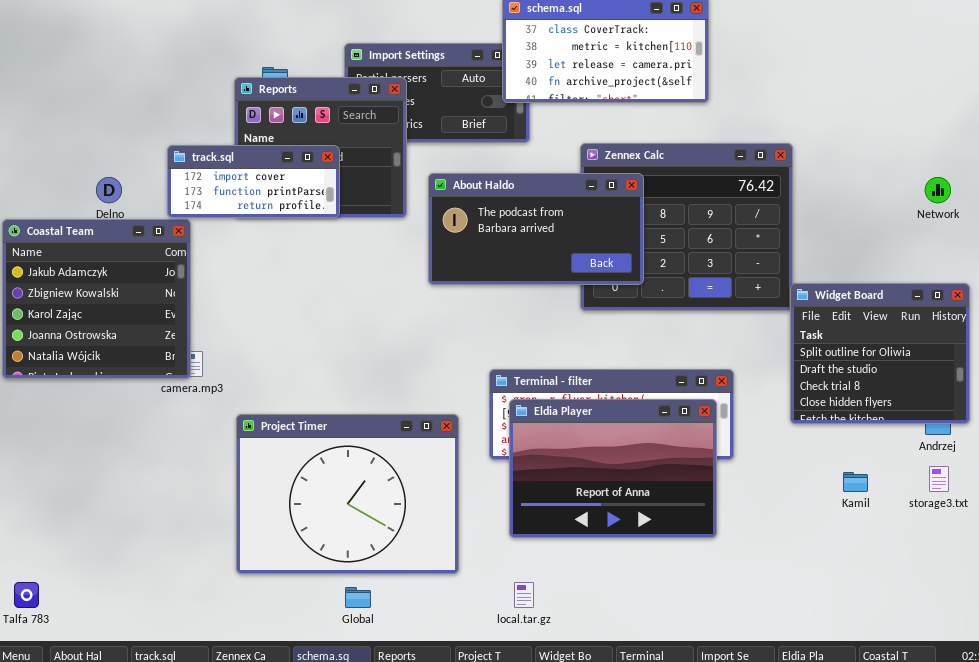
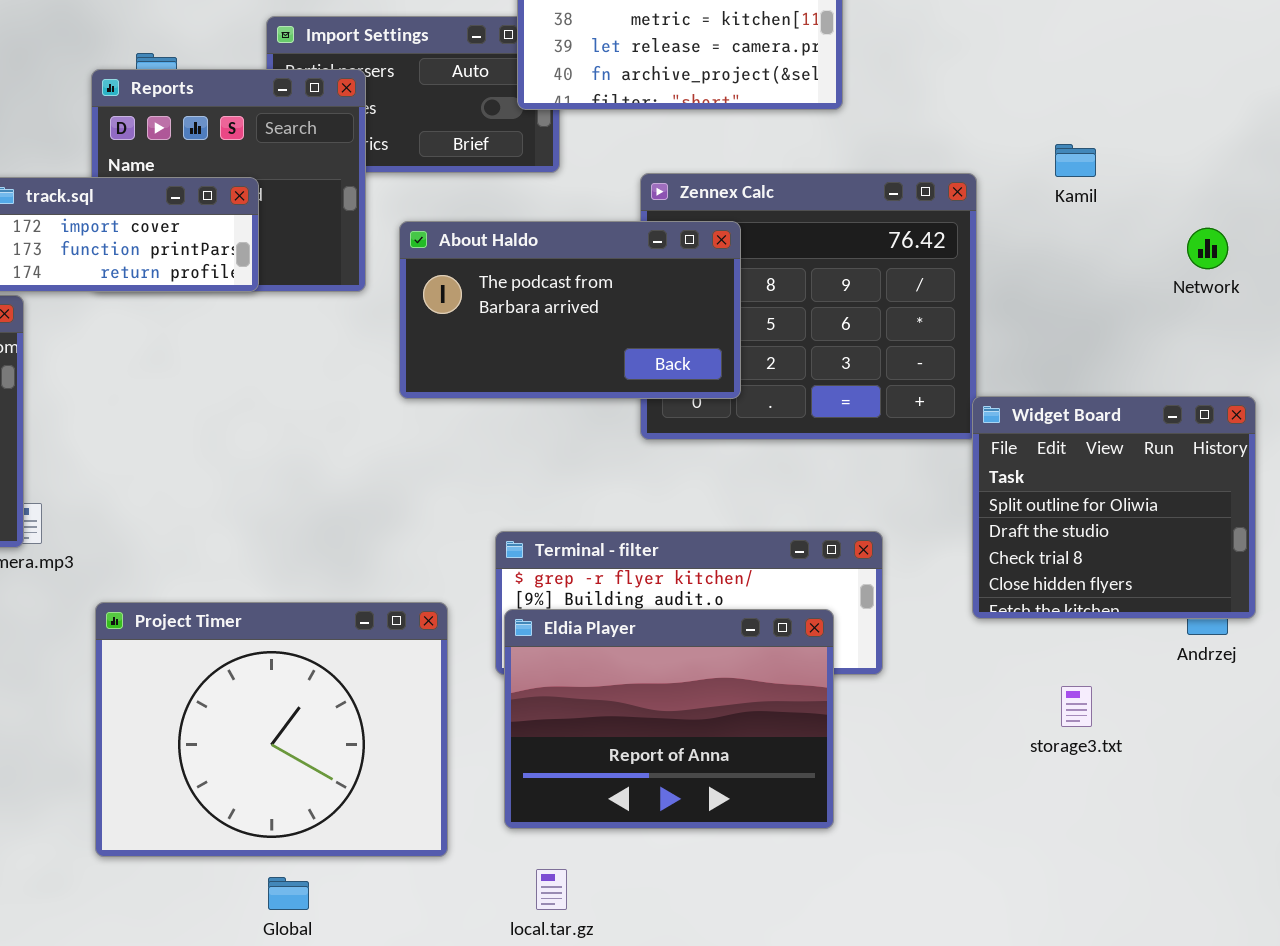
Eldia Player: [509,399,717,538] -> [504,609,834,829], moved
storage3.txt: [929,466,949,492] -> [1061,686,1092,727], moved
Kamil: [843,472,868,492] -> [1055,144,1096,177], moved

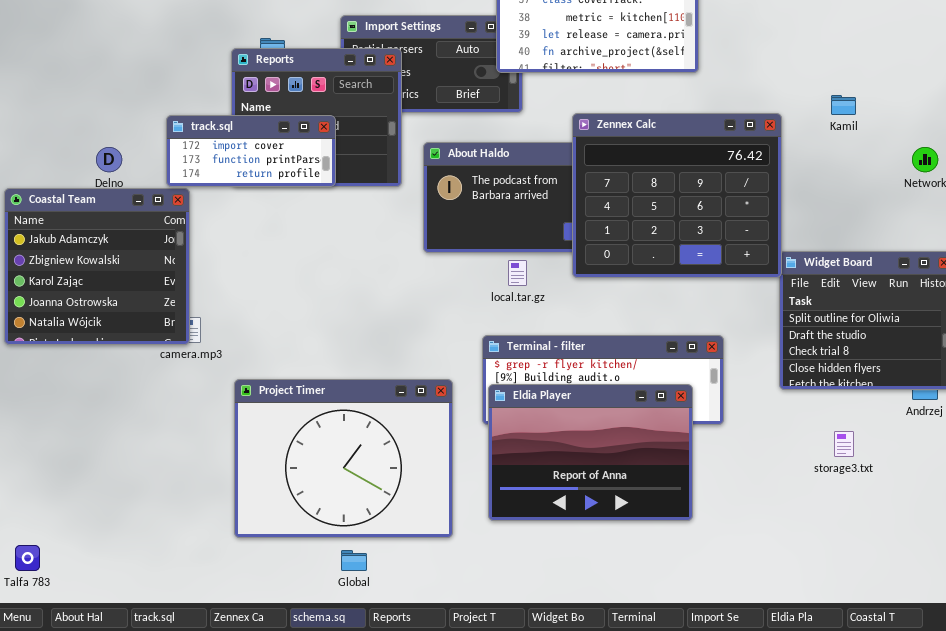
Zennex Calc: [640,173,977,440] -> [572,113,782,278], raised
local.tar.gz: [536,869,567,910] -> [508,260,527,286], moved

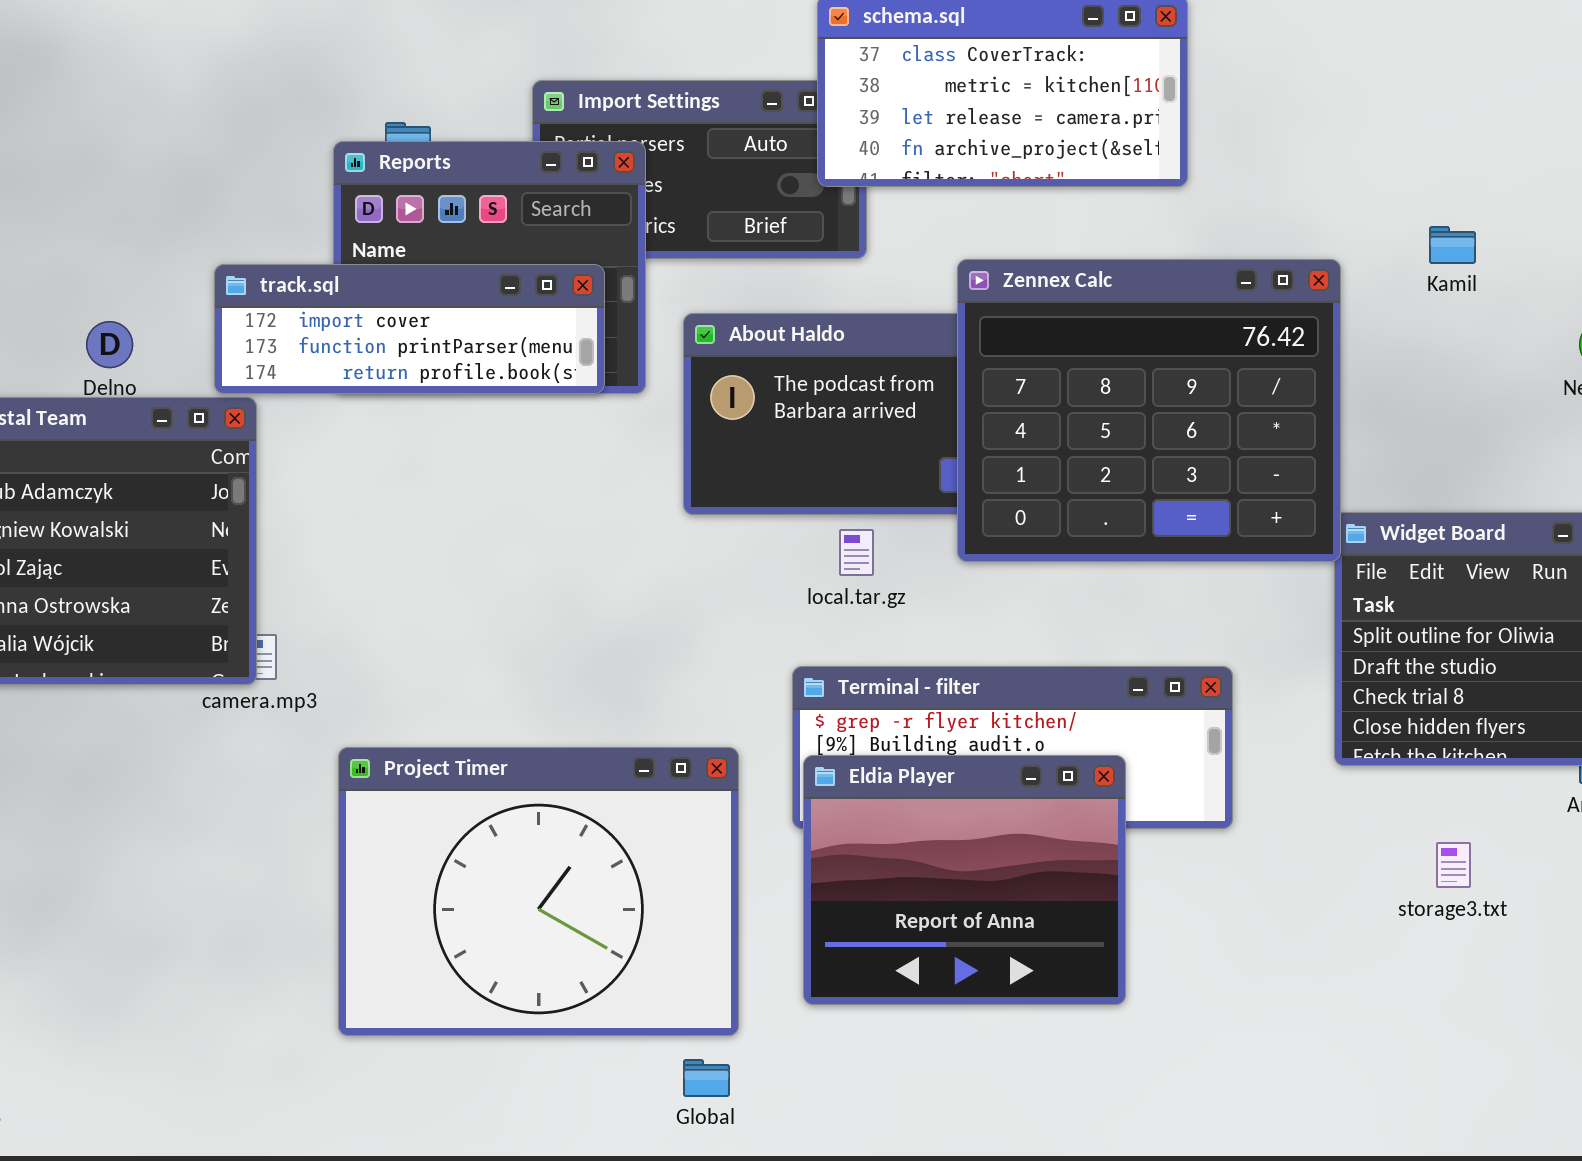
track.sql: [166,115,336,187] -> [214,264,605,394], resized
Eldia Player: [488,384,693,521] -> [803,755,1126,1005], resized
Global: [341,550,367,571] -> [683,1059,730,1097], moved

